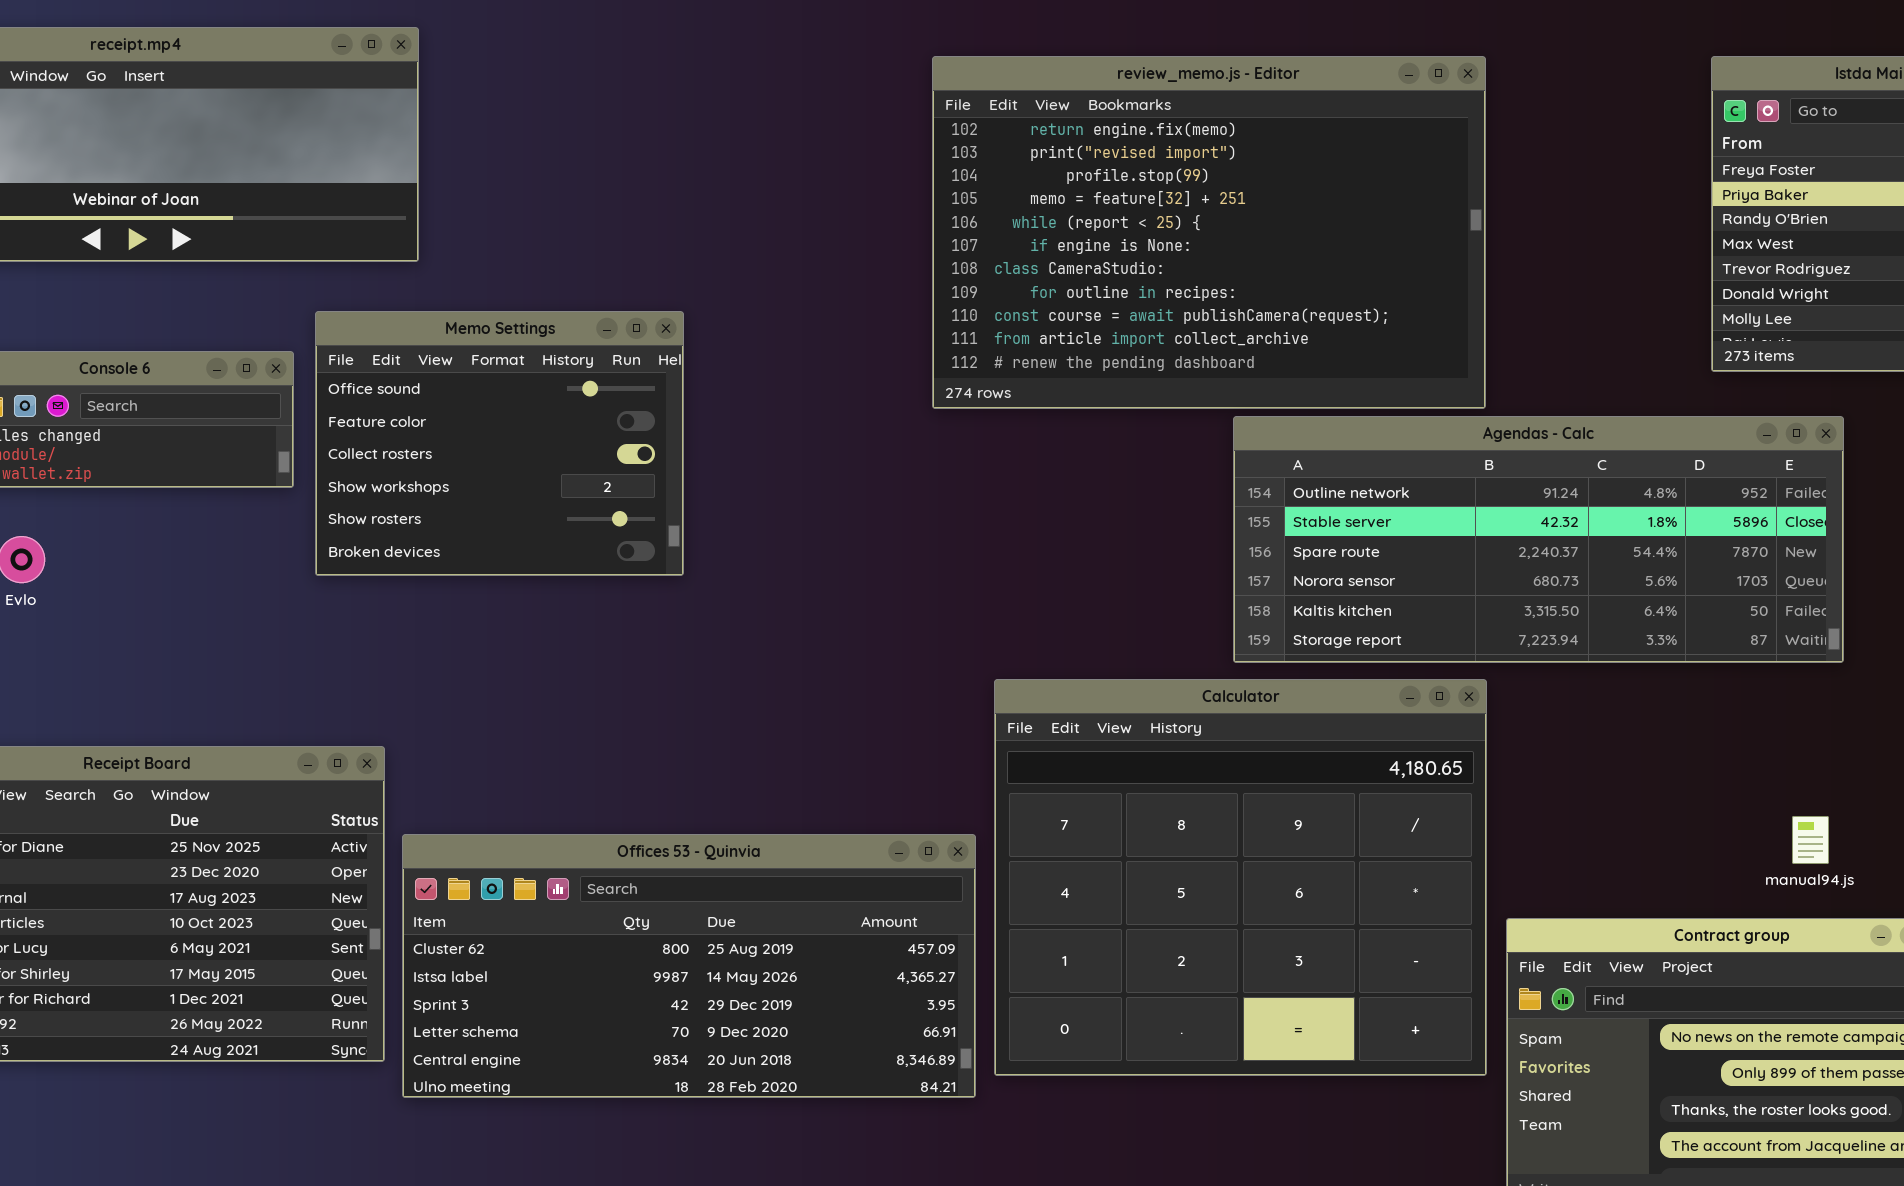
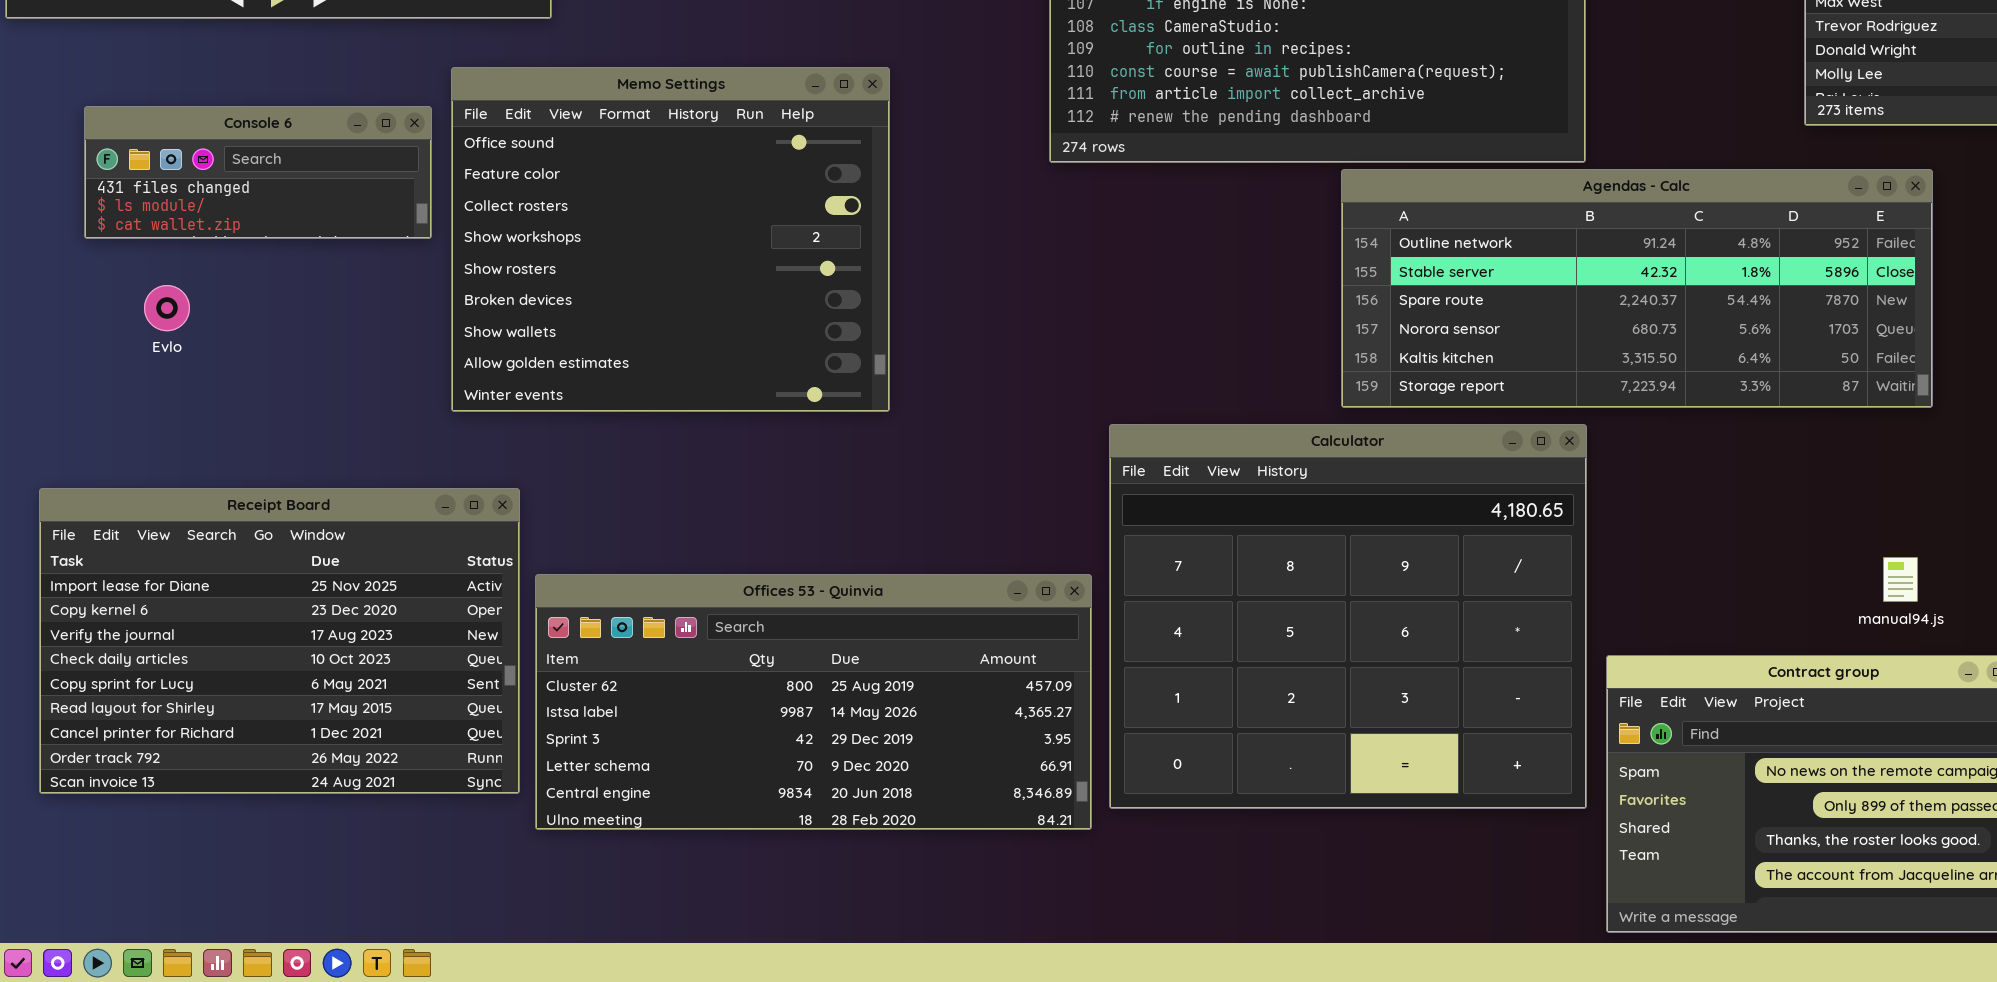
Memo Settings: [315,311,684,576] -> [451,67,890,412], resized

